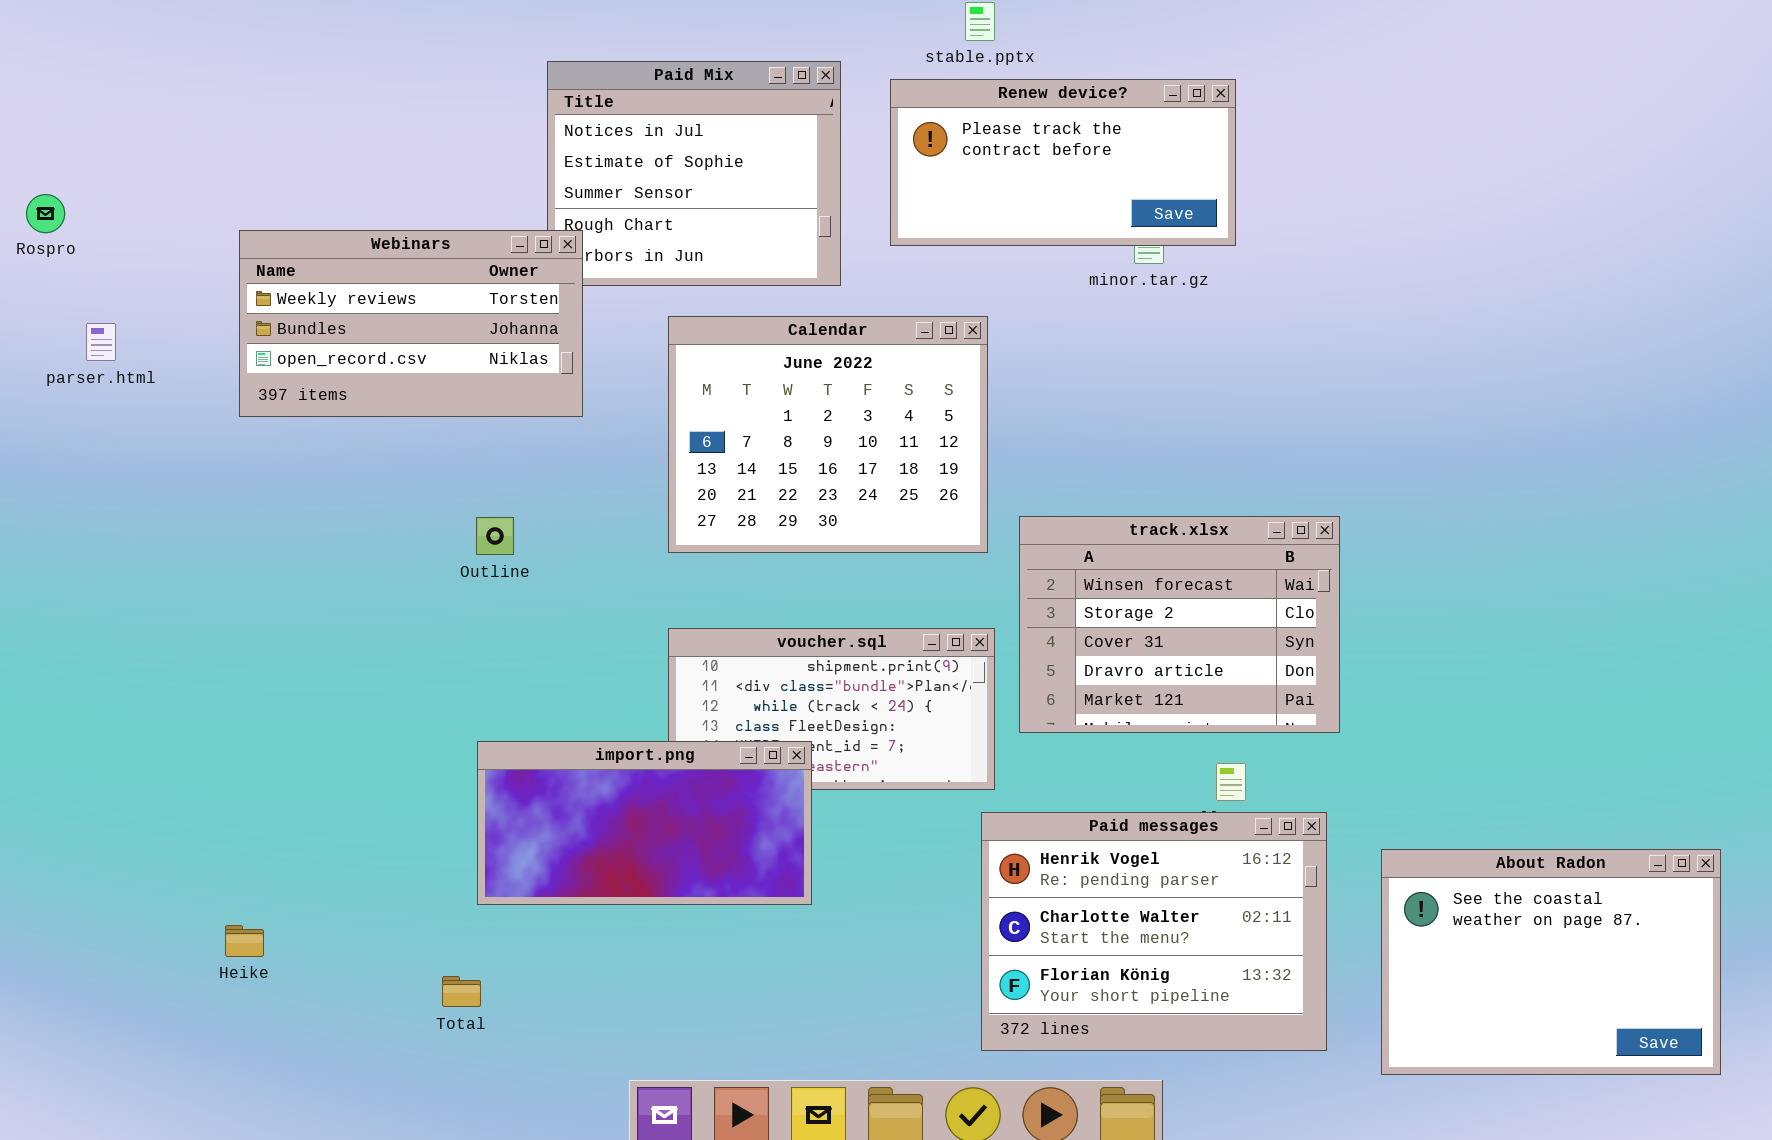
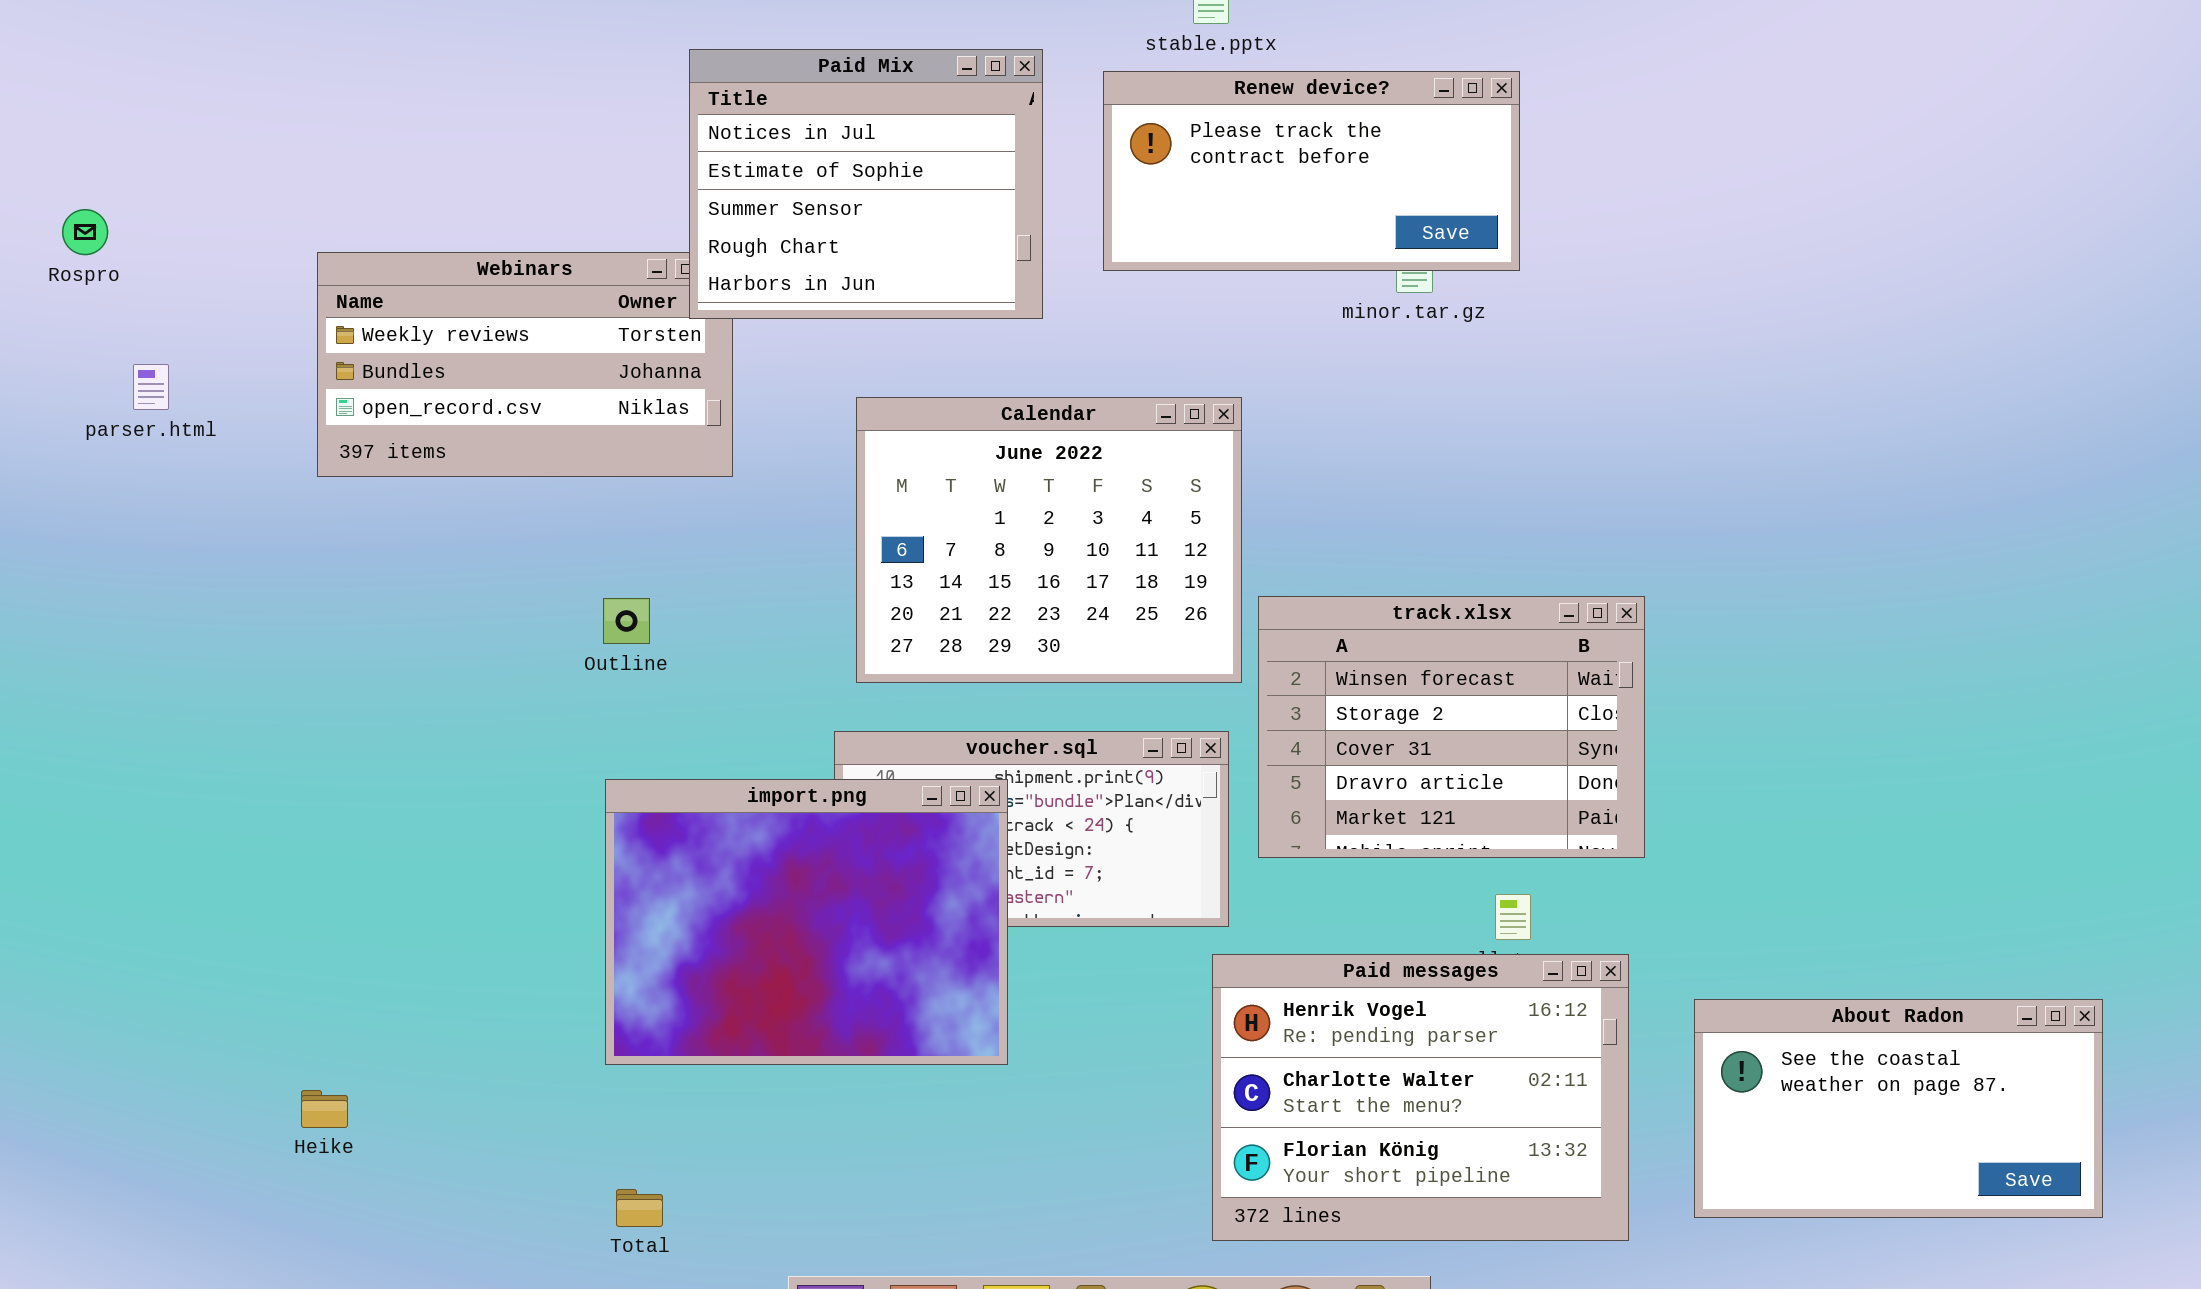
Paid Mix: [547,61,841,286] -> [689,49,1043,319], raised
Calendar: [668,316,988,553] -> [856,397,1242,683], moved
import.png: [477,741,812,905] -> [605,779,1008,1065], resized
About Radon: [1381,849,1721,1075] -> [1694,999,2103,1218], resized
Total: [442,976,481,1007] -> [616,1189,663,1227], moved

